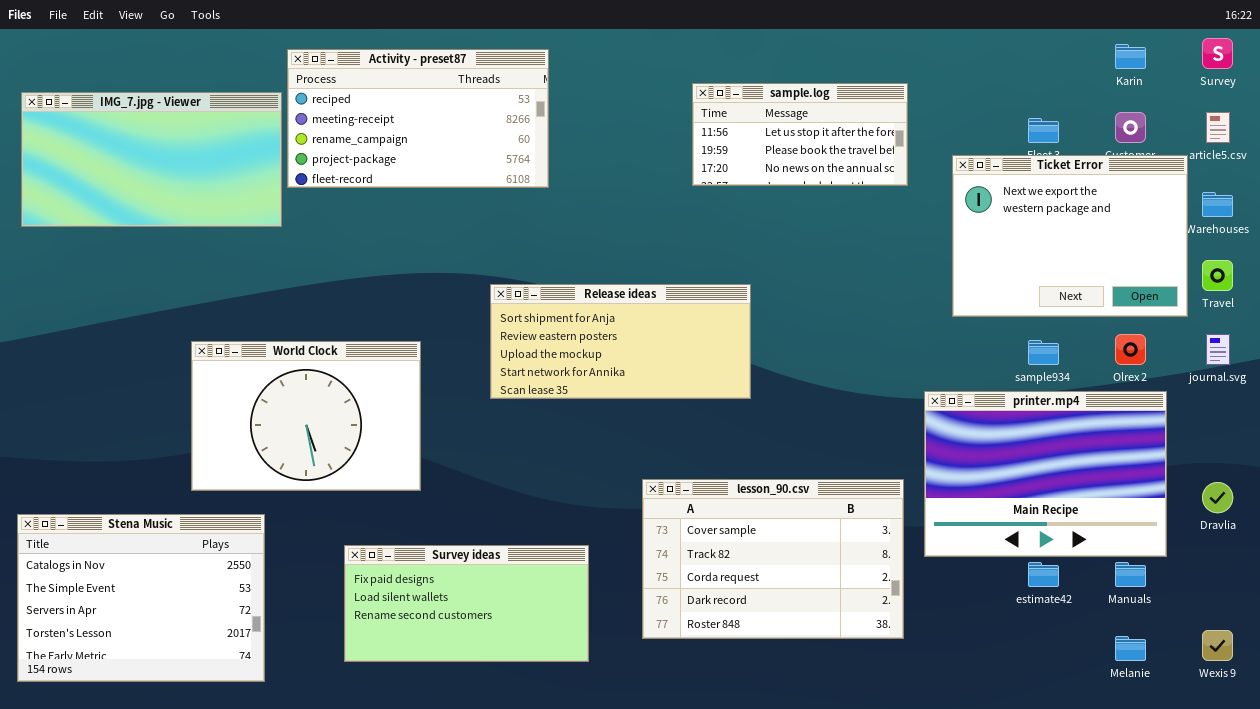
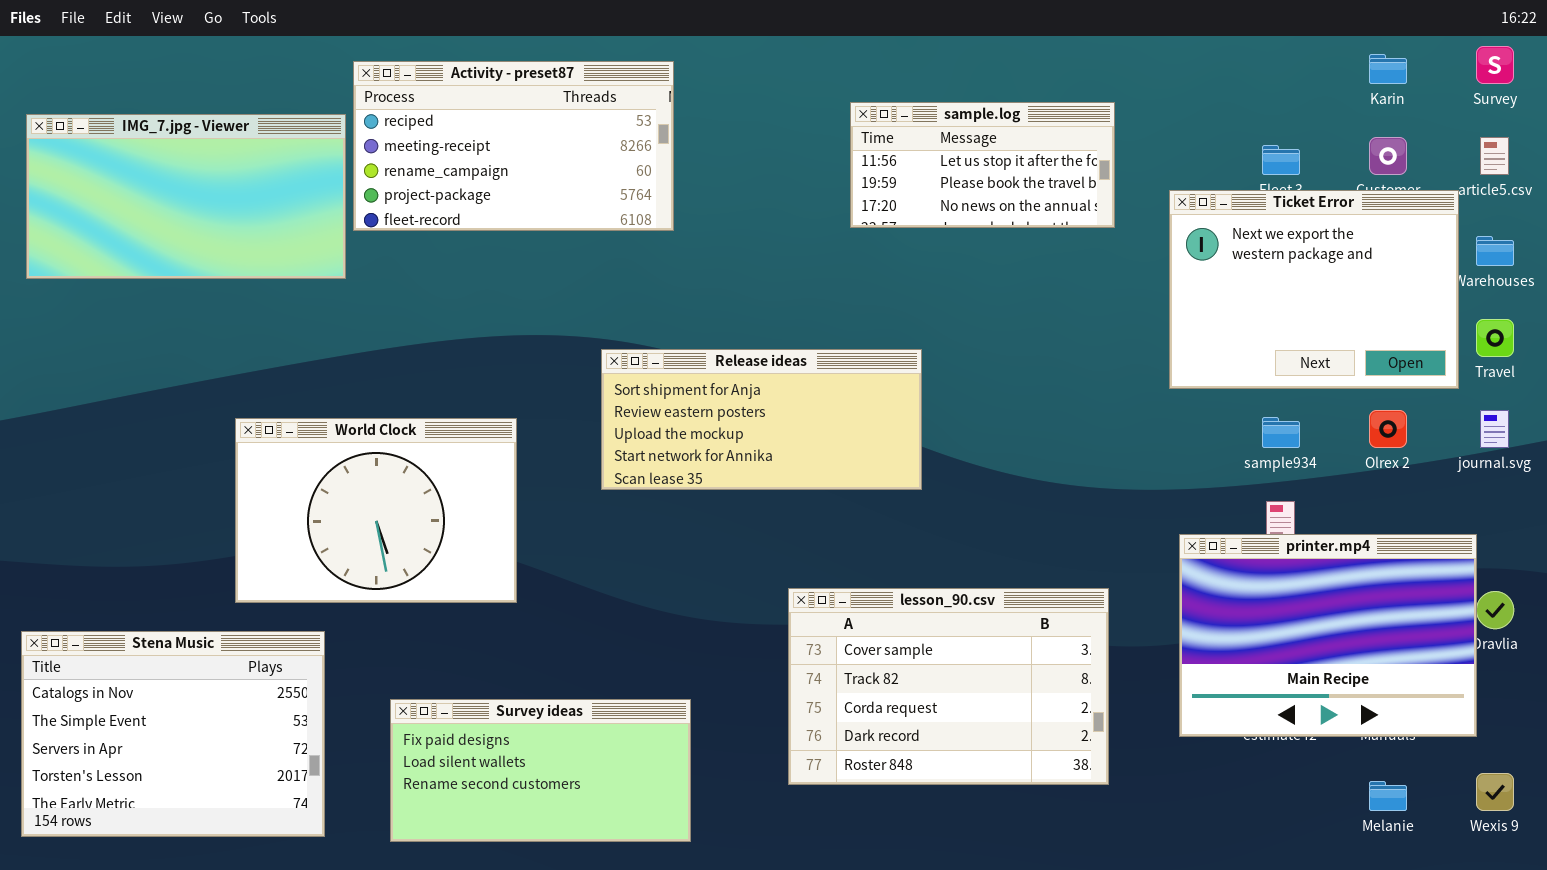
printer.mp4: [924,391,1167,557] -> [1179,534,1477,737], moved
Survey ideas: [344,545,589,662] -> [390,699,691,842], moved

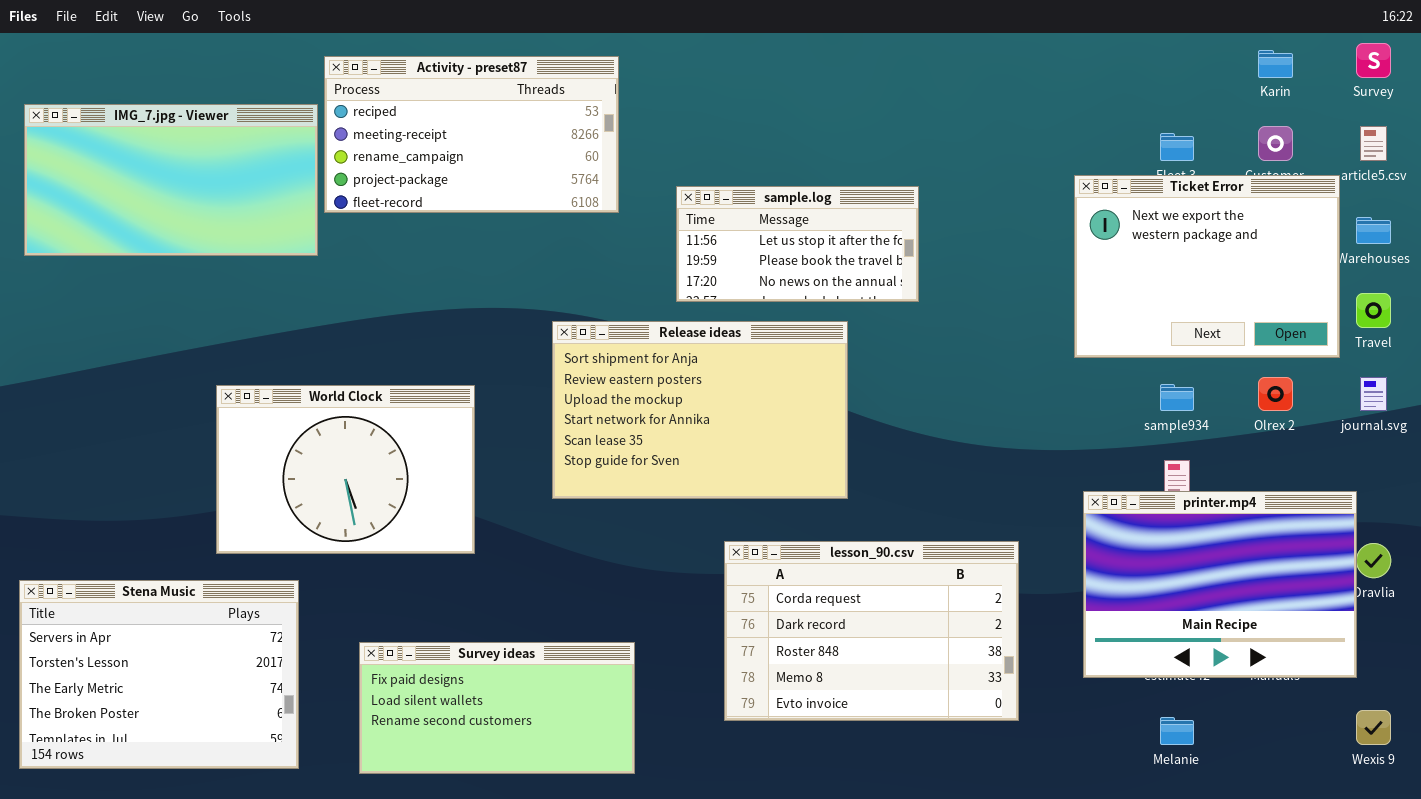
sample.log: [850,102,1115,228] -> [676,186,919,302], moved
Release ideas: [601,349,922,490] -> [552,321,848,499], resized
lesson_90.csv: [788,588,1109,785] -> [724,541,1019,721], scrolled down 2 rows
Stena Music: [21,631,325,837] -> [19,580,299,769], scrolled down 2 rows
Melanie: [1369,781,1407,811] -> [1160,717,1194,745], moved

